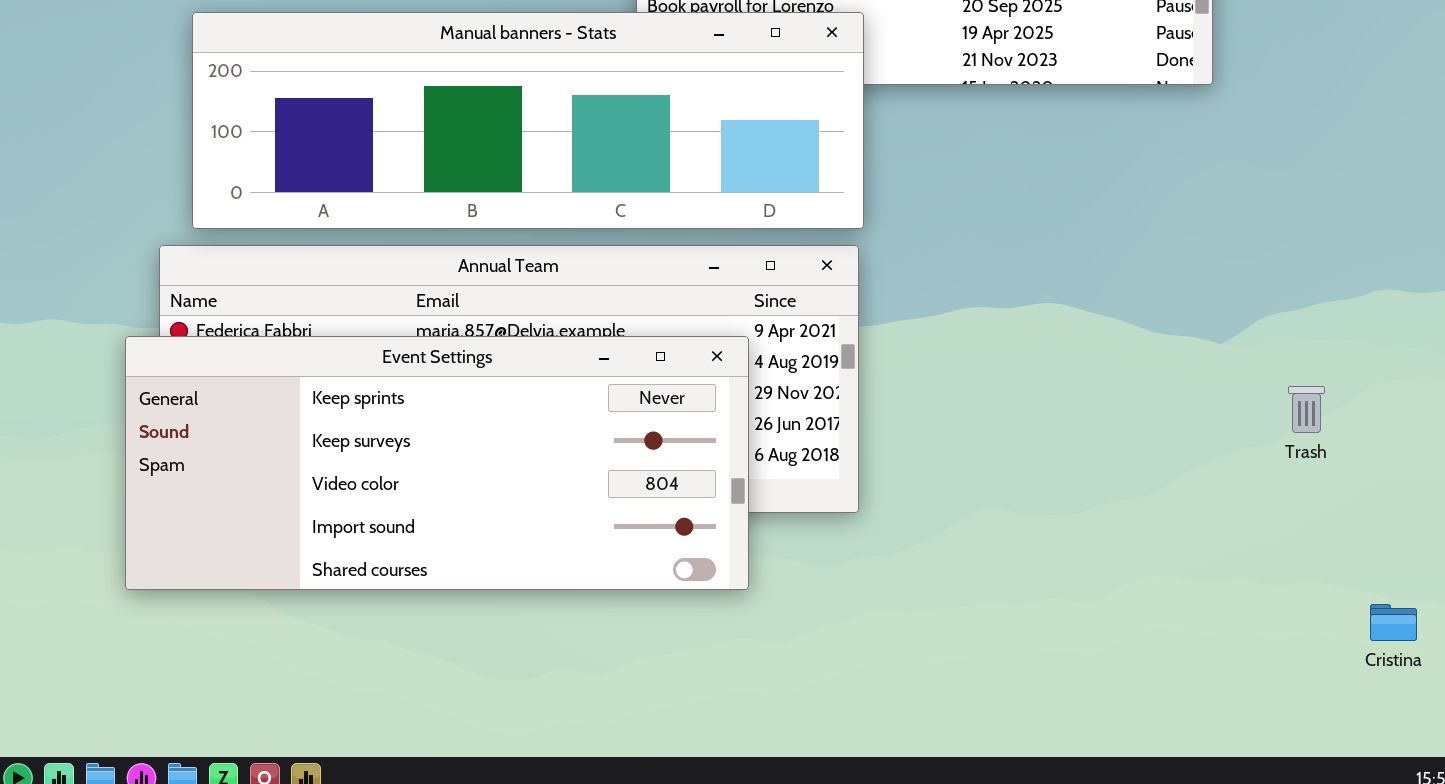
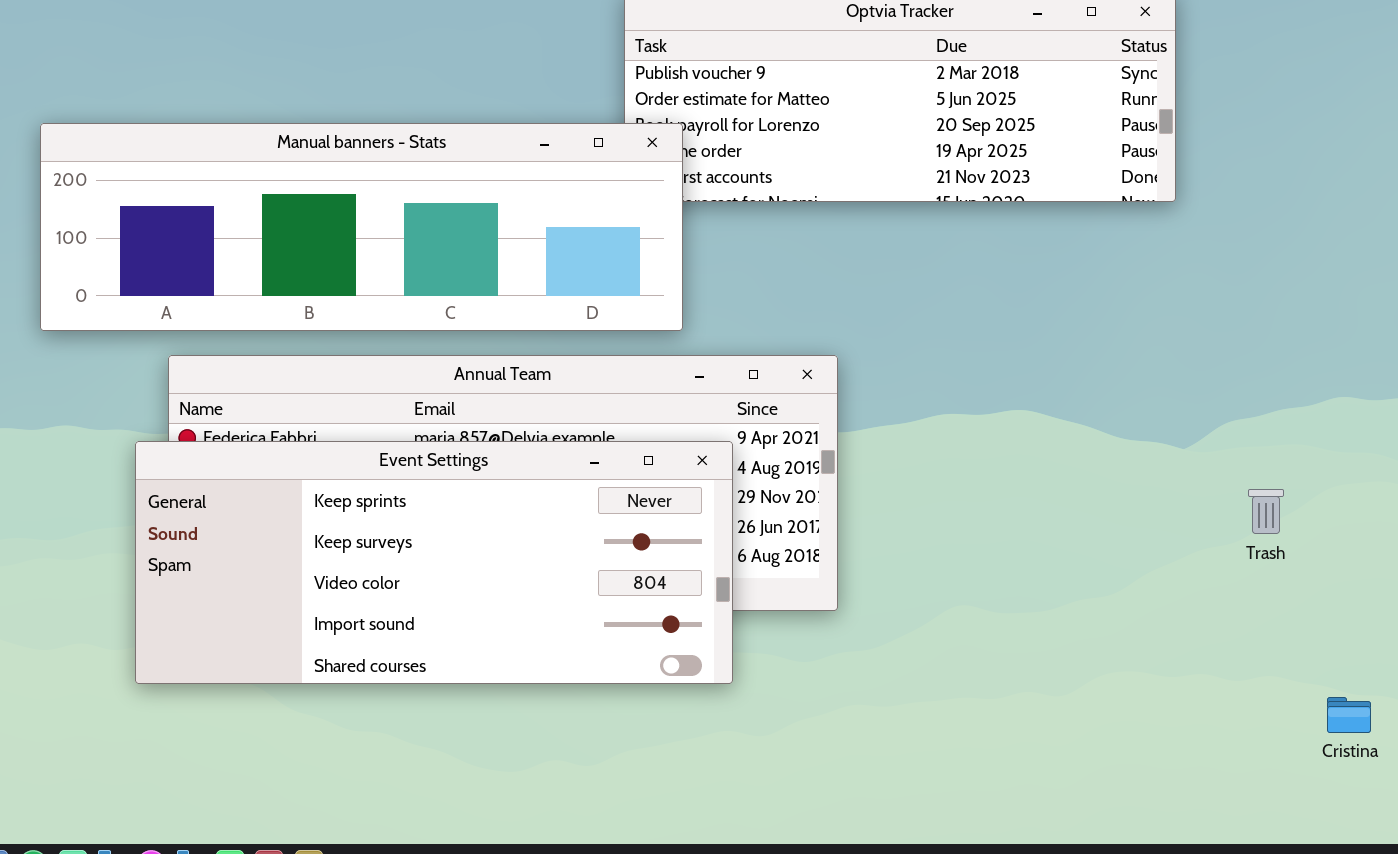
Manual banners - Stats: [192,12,864,229] -> [40,123,683,331], moved

